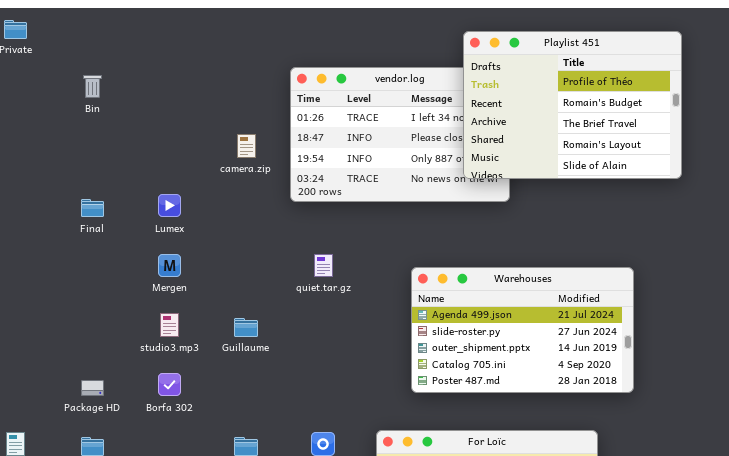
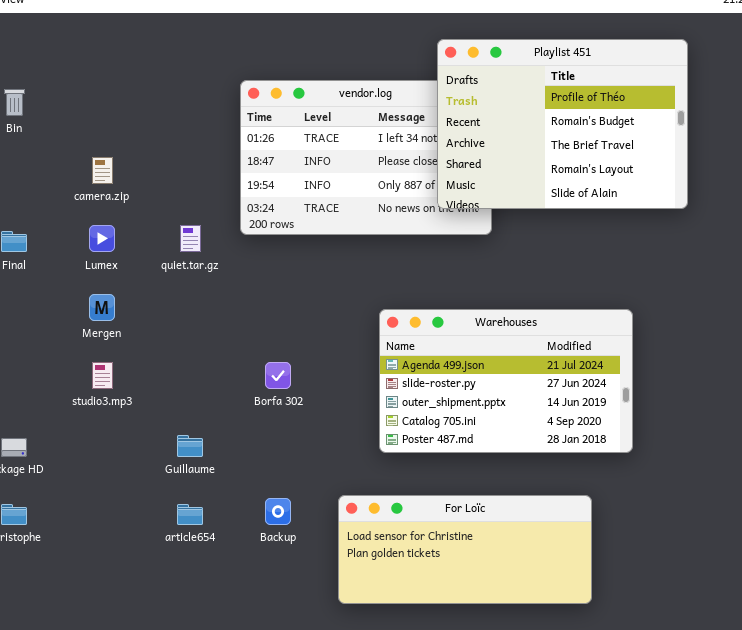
camera.zip: [237,134,256,158] -> [92,157,113,184], moved
quiet.tar.gz: [314,254,333,277] -> [180,225,201,252], moved
Guillaume: [234,318,258,337] -> [177,435,203,457], moved
Borfa 302: [158,373,181,396] -> [265,362,291,389], moved

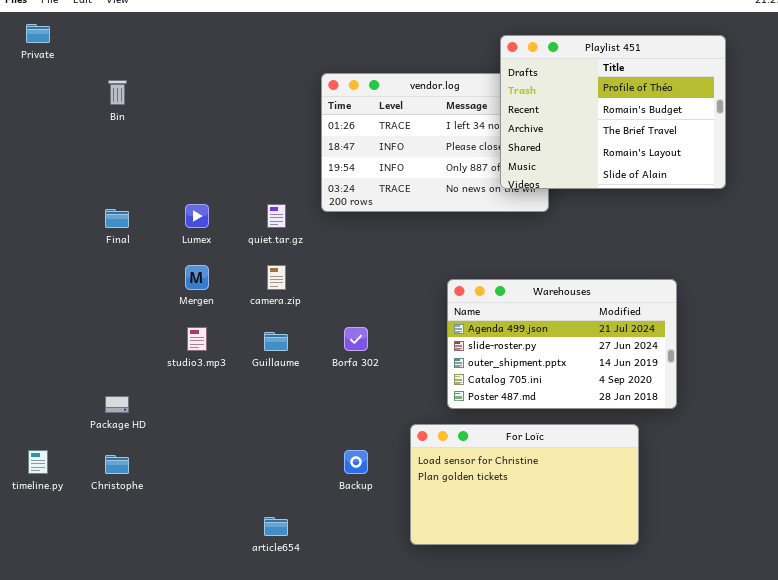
camera.zip: [92,157,113,184] -> [267,265,286,290], moved
Guillaume: [177,435,203,457] -> [264,332,288,351], moved
For Loïc: [338,495,592,604] -> [410,424,639,545], resized
article654: [177,504,203,525] -> [264,517,288,536], moved

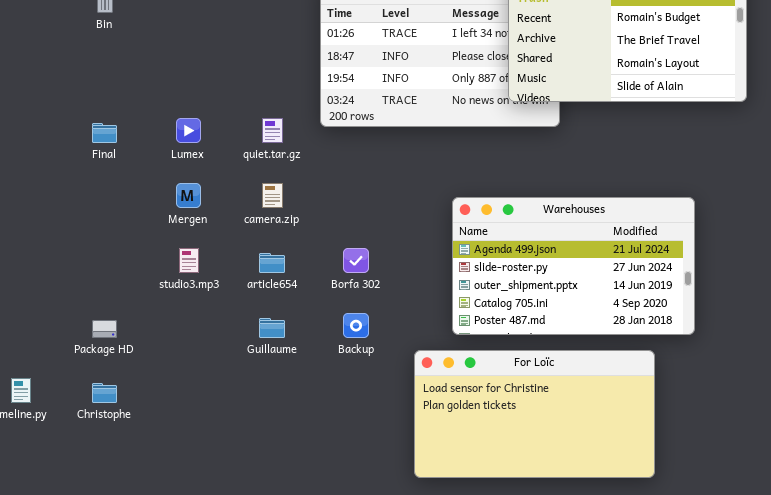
Guillaume: [264,332,288,351] -> [259,318,285,338], moved
Backup: [344,450,368,474] -> [343,313,369,338], moved
article654: [264,517,288,536] -> [259,253,285,273], moved

